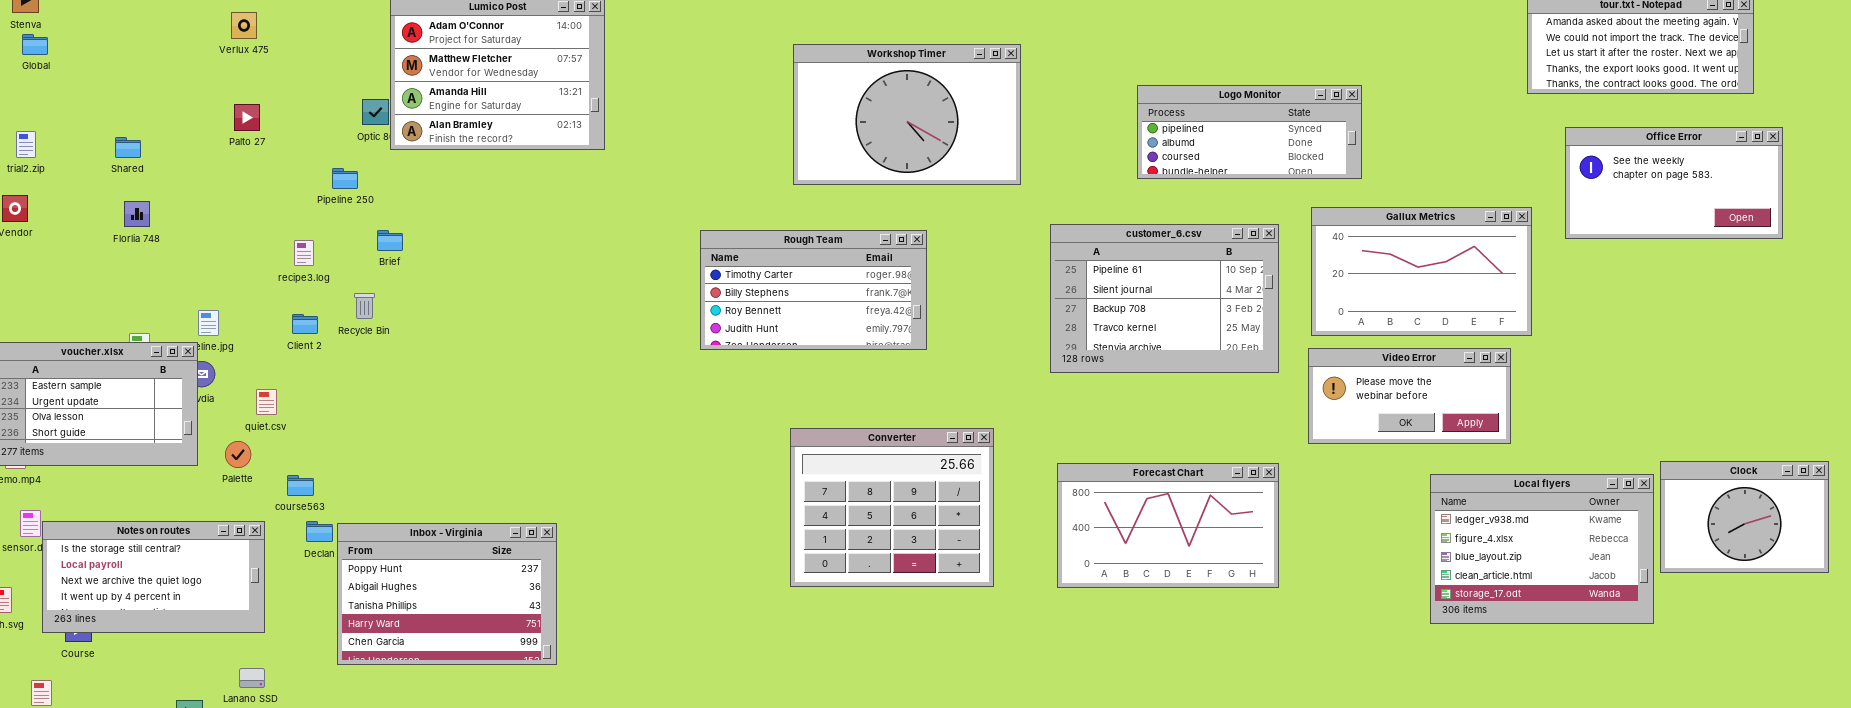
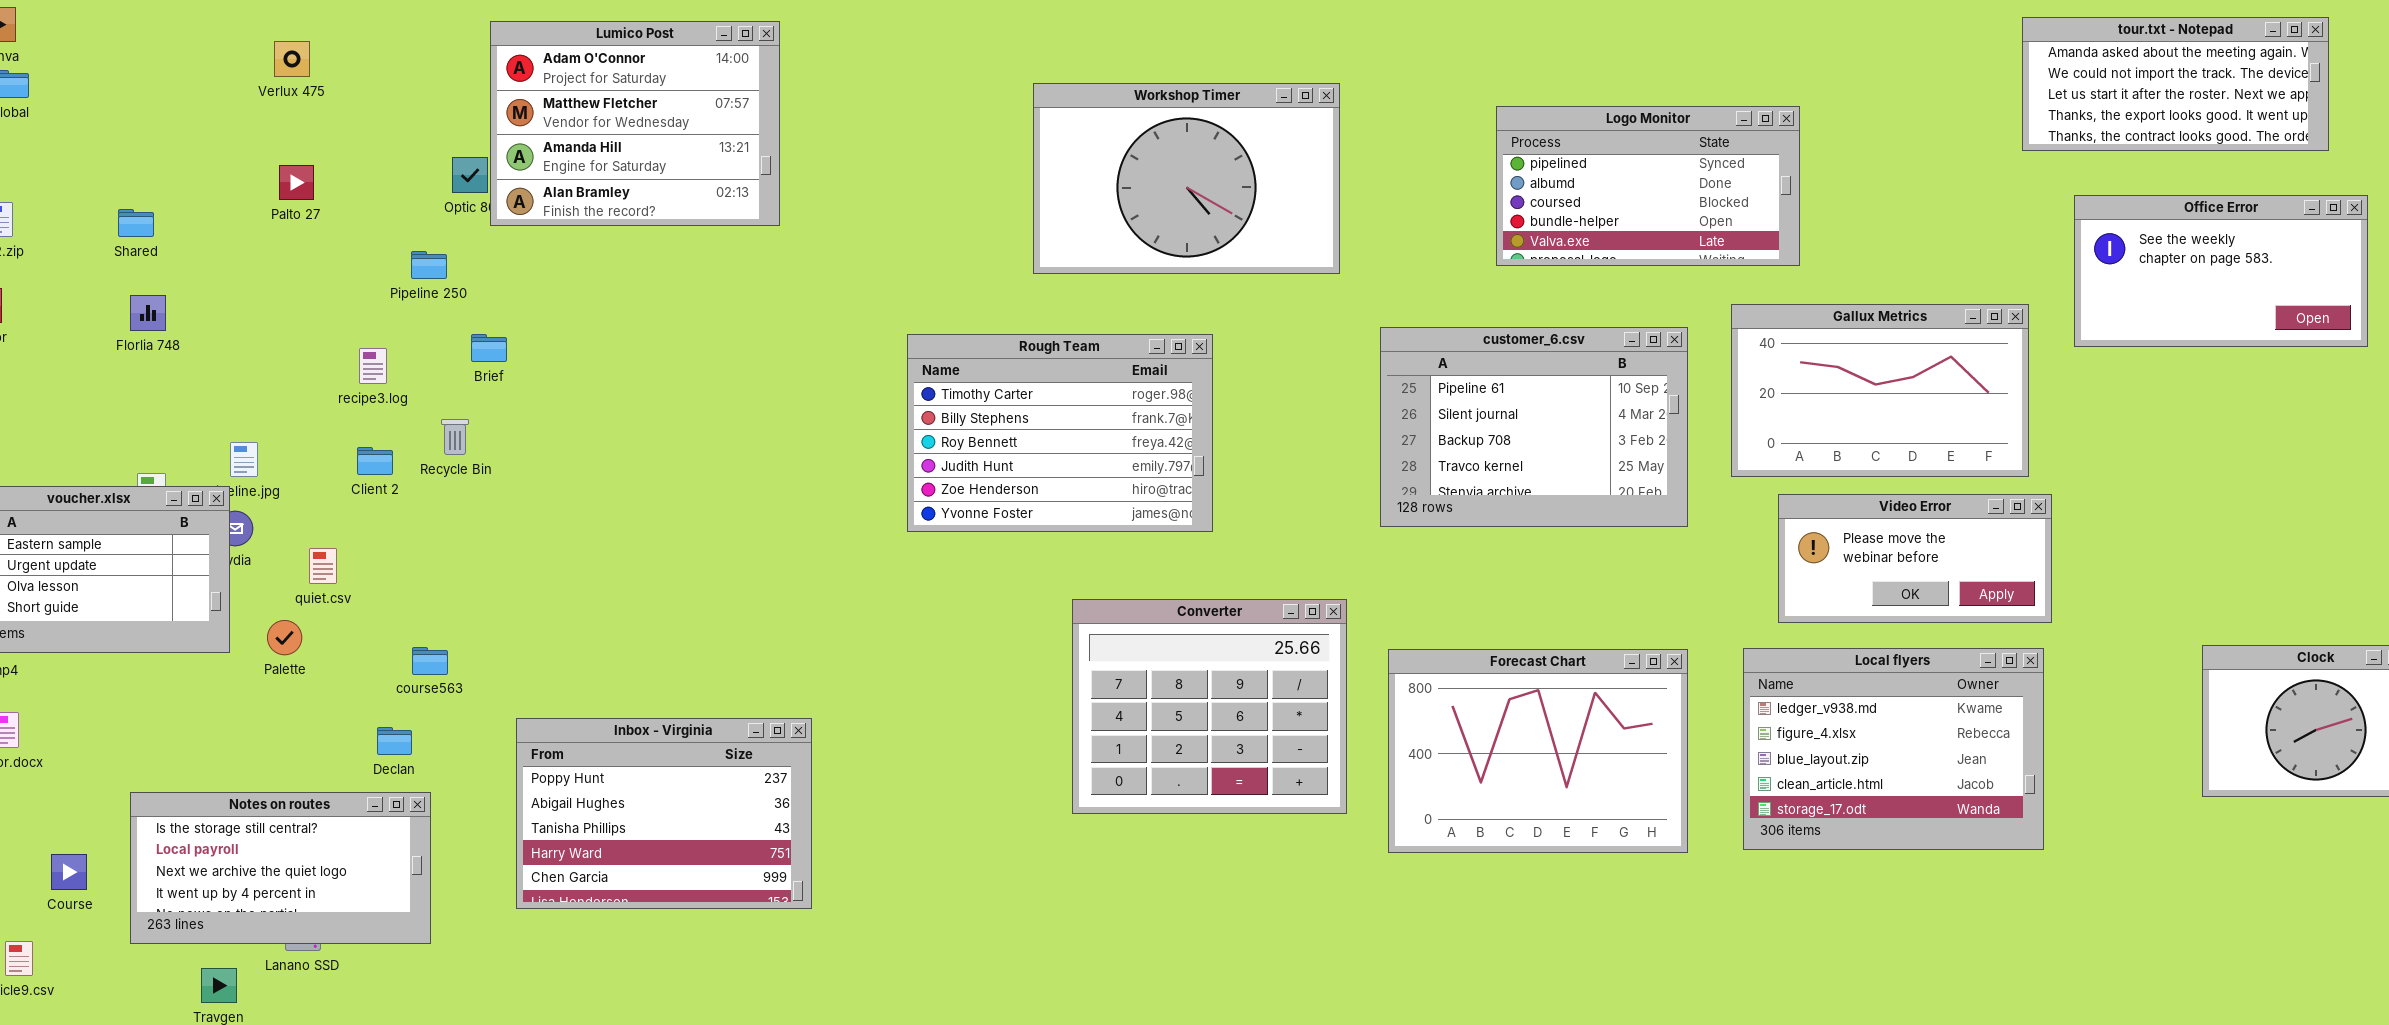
Logo Monitor: [1137,85,1362,179] -> [1496,106,1800,266], resized
Rough Team: [700,230,927,350] -> [907,334,1213,532], resized
Video Error: [1308,348,1511,444] -> [1778,494,2052,623], moved
Converter: [790,428,994,587] -> [1072,599,1347,814], moved
Forecast Chart: [1057,463,1279,588] -> [1388,649,1688,853], resized
Local flyers: [1430,474,1654,624] -> [1743,648,2044,850], moved
course563: [287,475,314,496] -> [412,647,448,675], moved
Notes on routes: [42,521,265,633] -> [130,792,431,944], moved
Inbox - Virginia: [337,523,557,665] -> [516,718,812,909], moved

